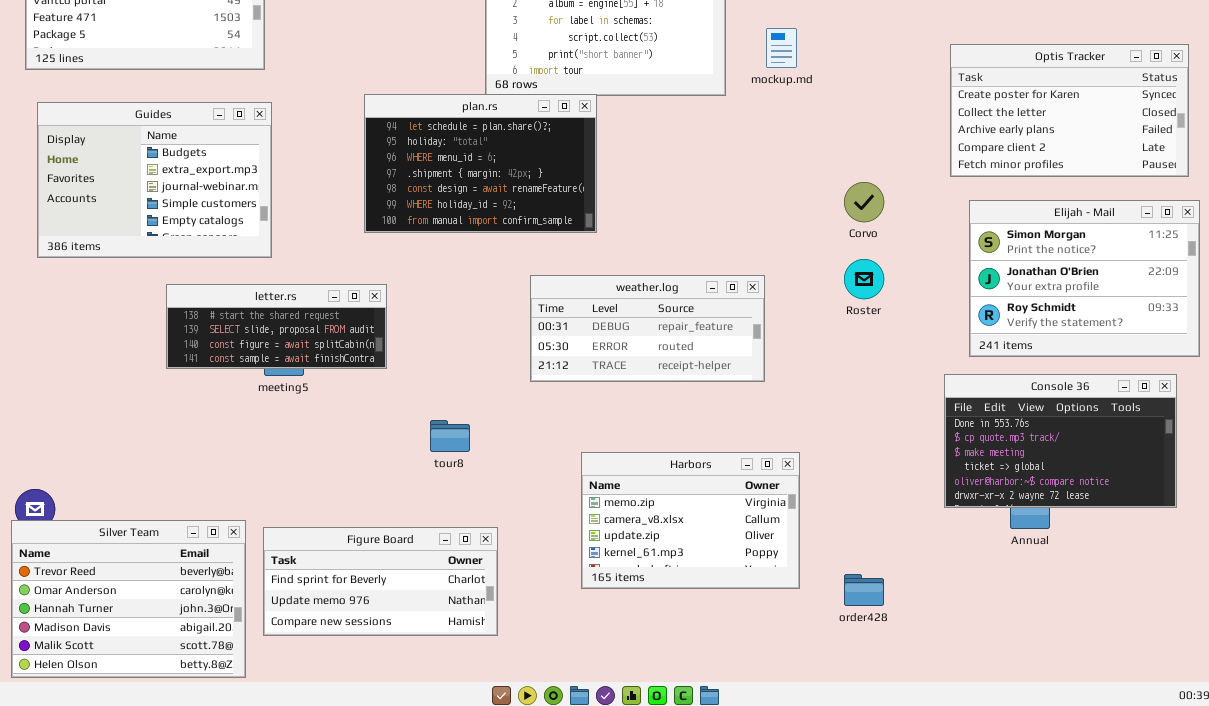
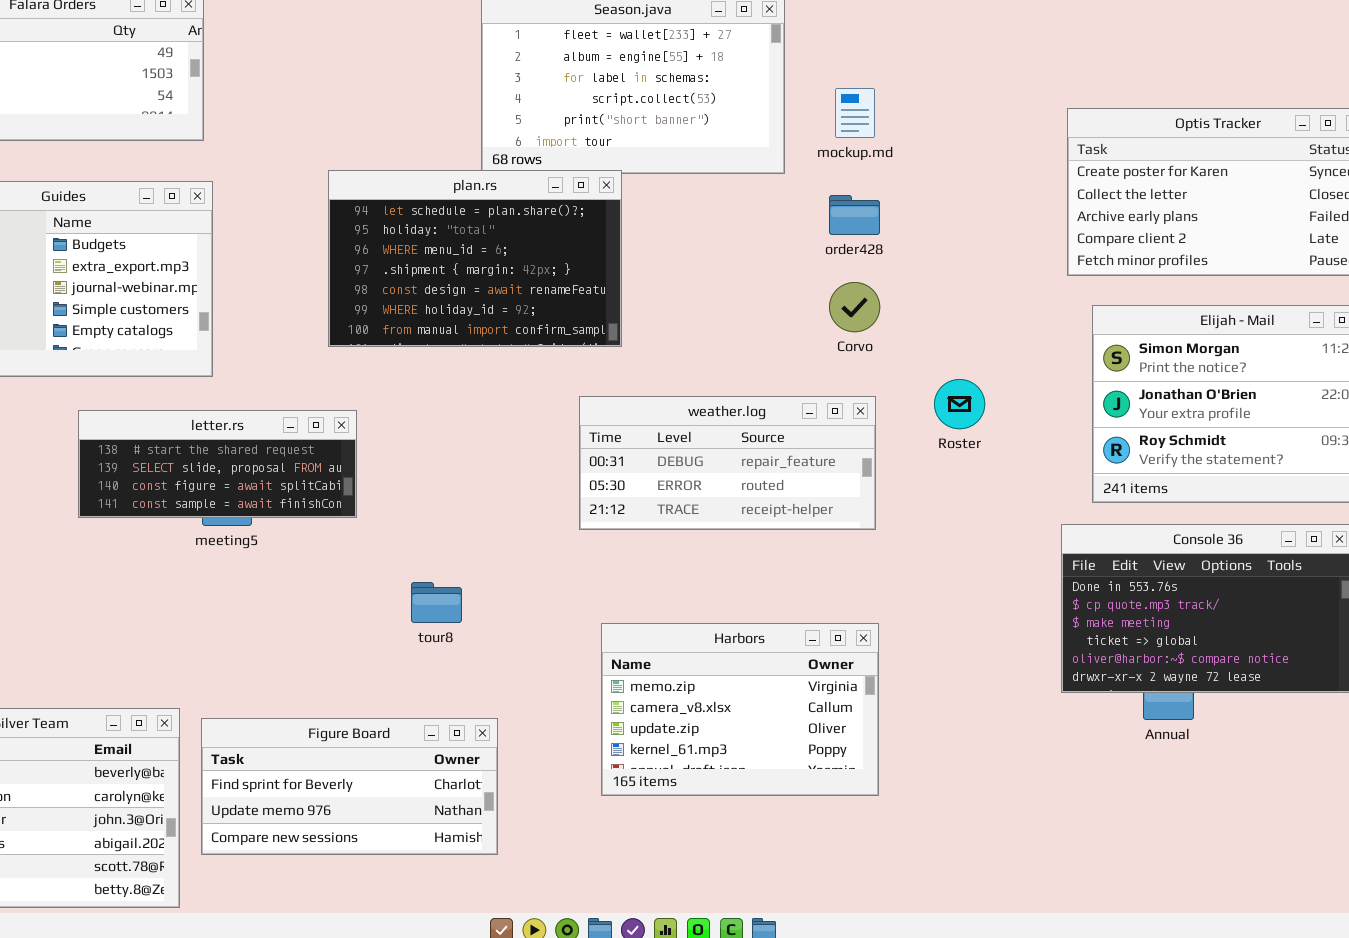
Corvo: [844,182,884,222] -> [829,282,880,332], moved
weather.log: [530,275,765,382] -> [579,396,876,530], moved
order428: [844,574,884,606] -> [829,195,880,235], moved

